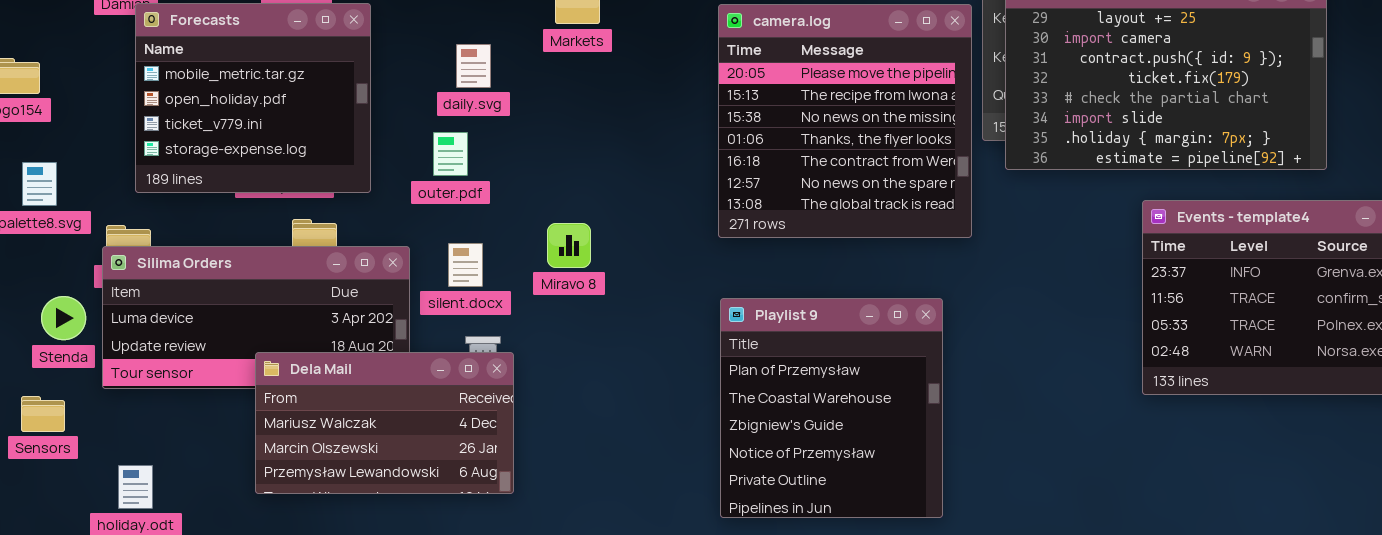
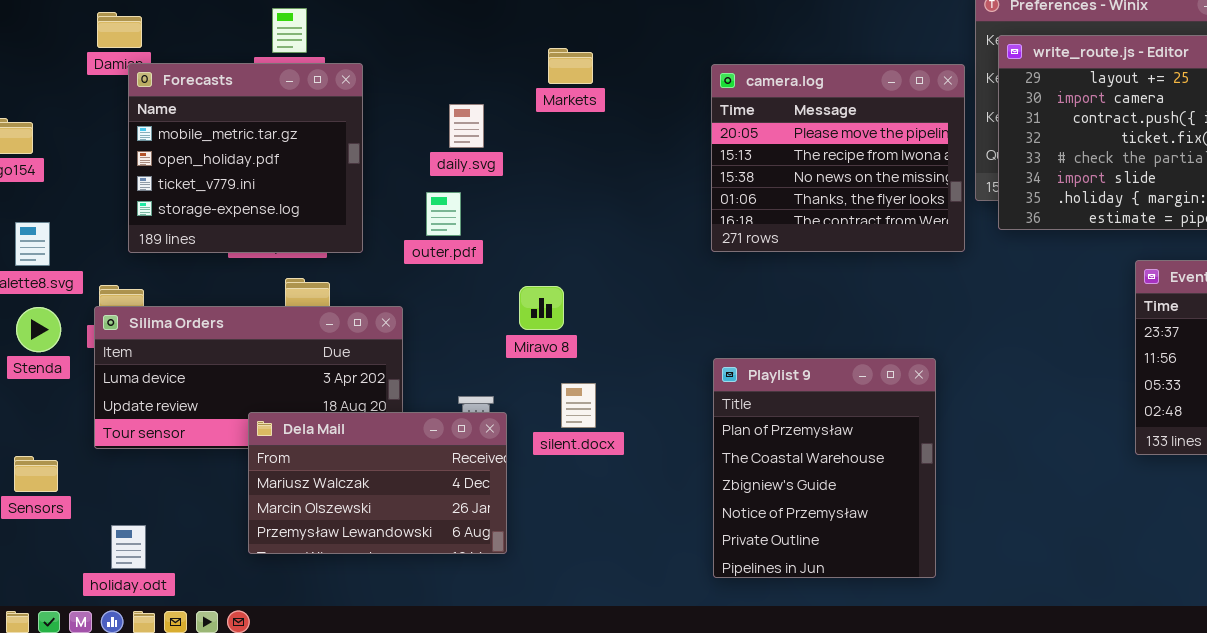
camera.log: [718,4,972,238] -> [711,64,965,252], resized
Miravo 8: [547,223,591,268] -> [519,286,564,330], moved
silent.docx: [448,243,483,287] -> [561,383,596,428], moved
Stenda: [41,296,86,340] -> [16,307,61,352], moved

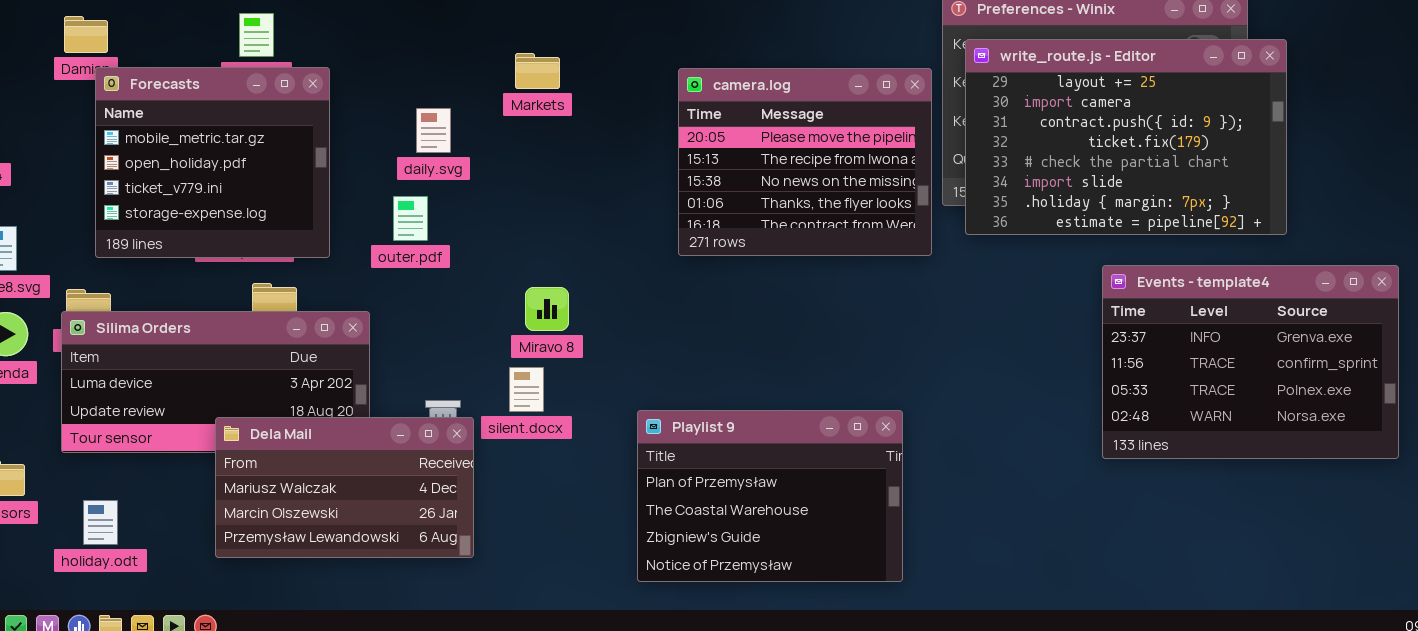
Miravo 8: [519,286,564,330] -> [525,287,569,331], moved
Playlist 9: [713,358,936,578] -> [637,410,903,582], resized
silent.docx: [561,383,596,428] -> [509,367,544,412], moved
holiday.odt: [111,525,146,569] -> [83,500,118,545], moved

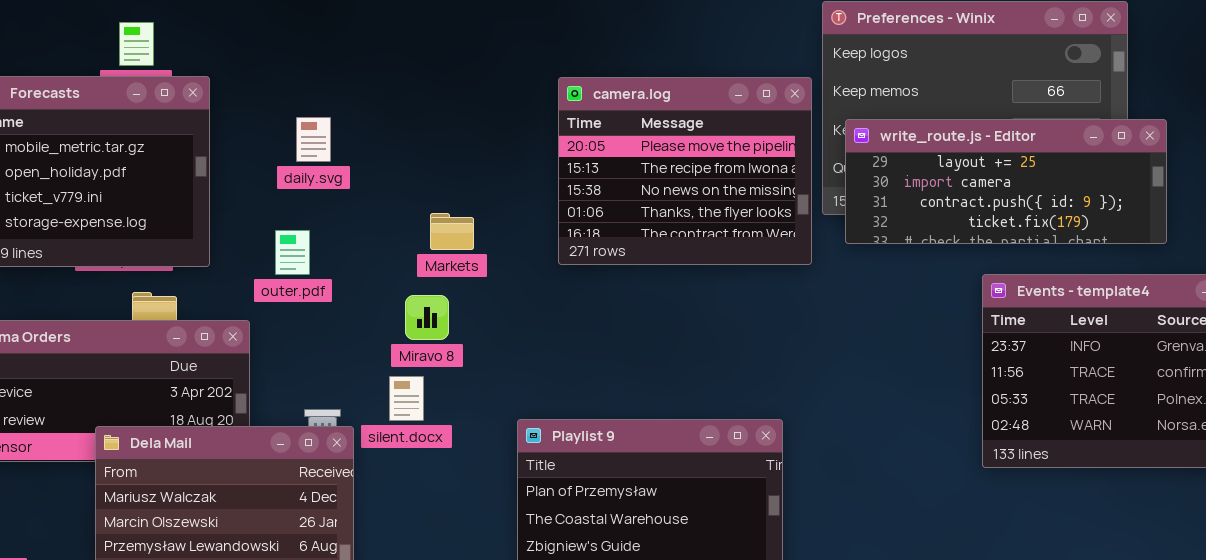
write_route.js - Editor: [965,39,1287,235] -> [845,119,1167,244], resized
Markets: [515,53,560,89] -> [430,213,474,250], moved
outer.pdf: [393,196,428,241] -> [275,230,310,275], moved

